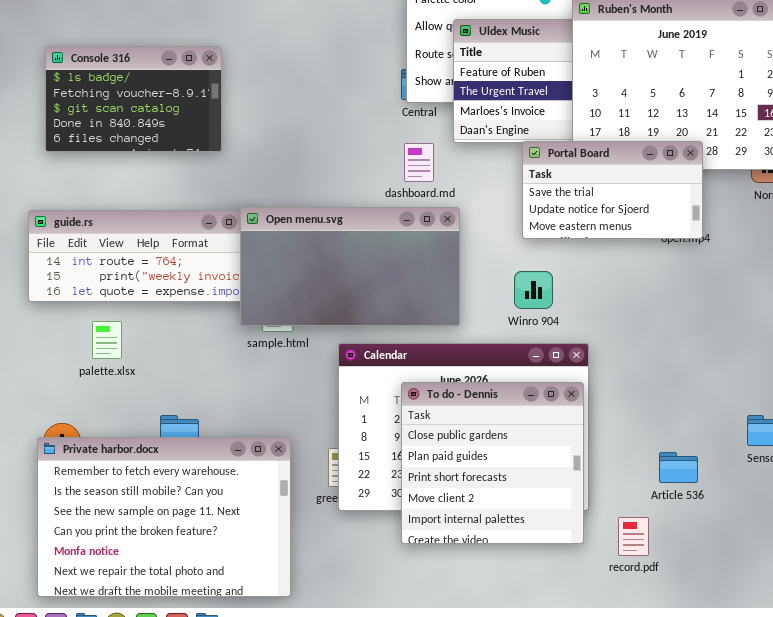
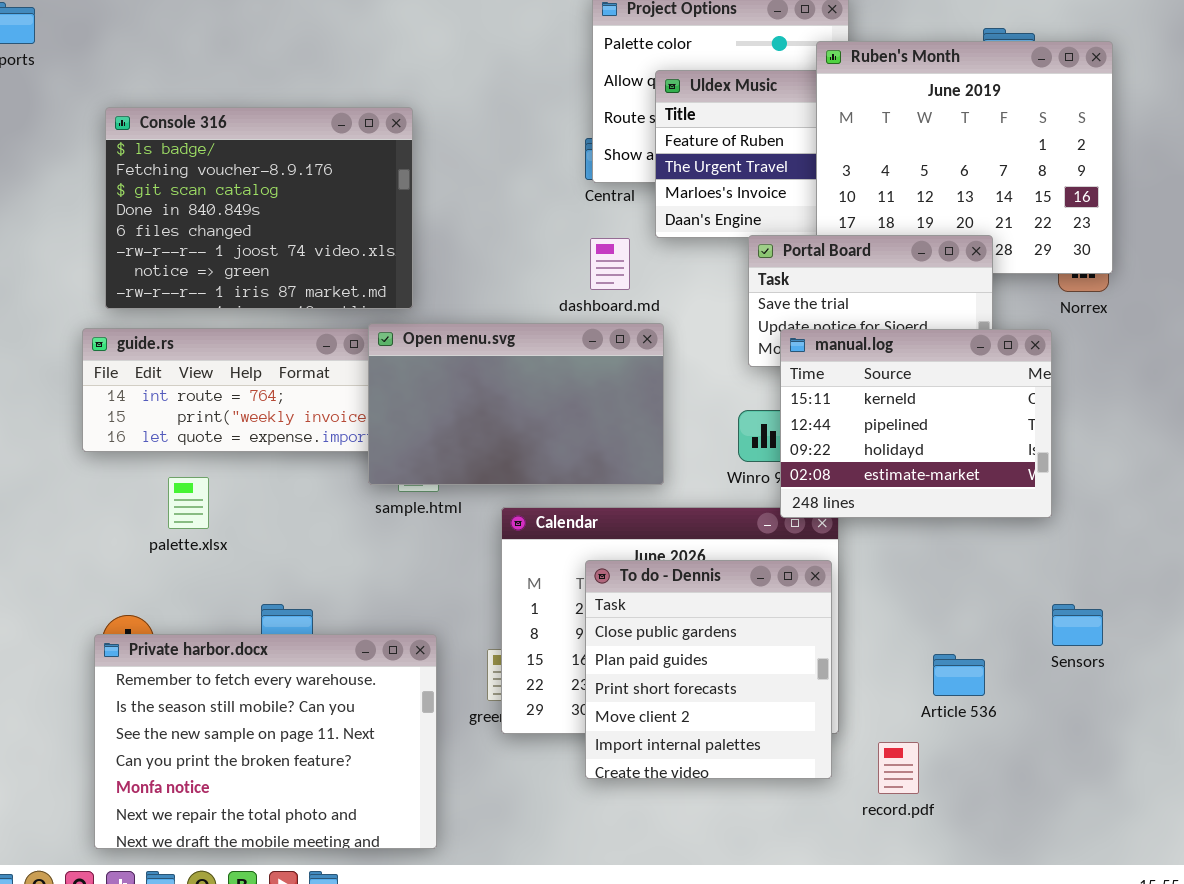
Console 316: [45,46,222,152] -> [105,107,413,309], resized
manual.log: none -> [780,329,1052,518], opened

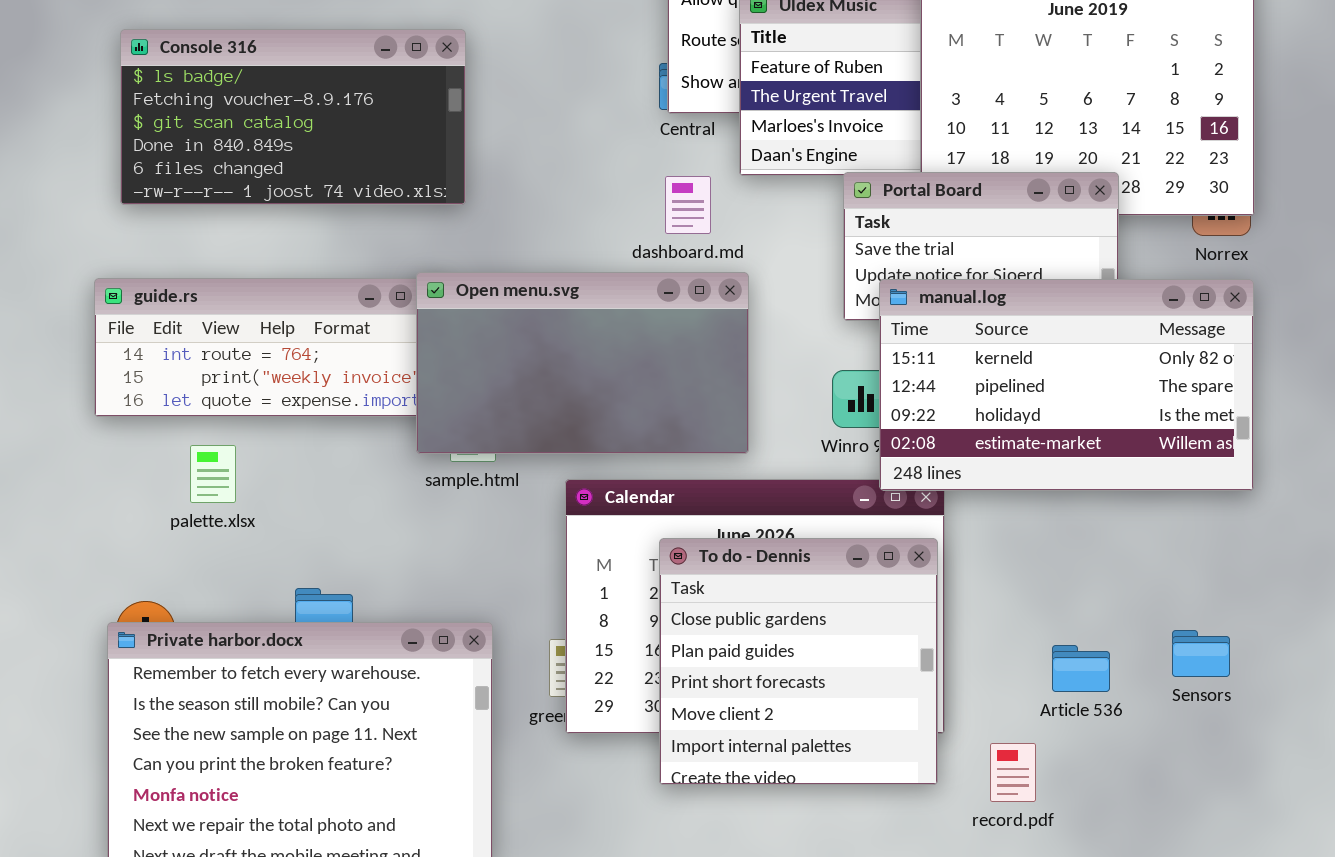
Console 316: [105,107,413,309] -> [120,29,466,205], resized
manual.log: [780,329,1052,518] -> [879,279,1254,491], resized
Sensors: [1052,604,1103,646] -> [1172,630,1230,677], moved

